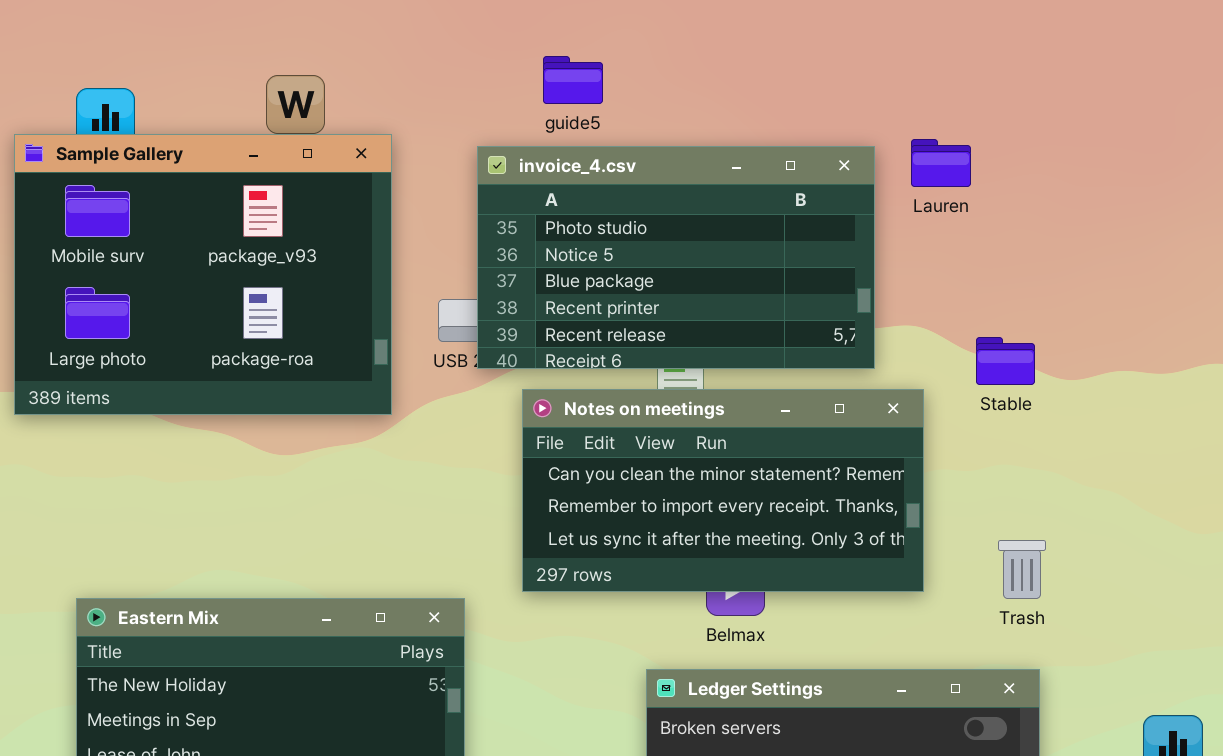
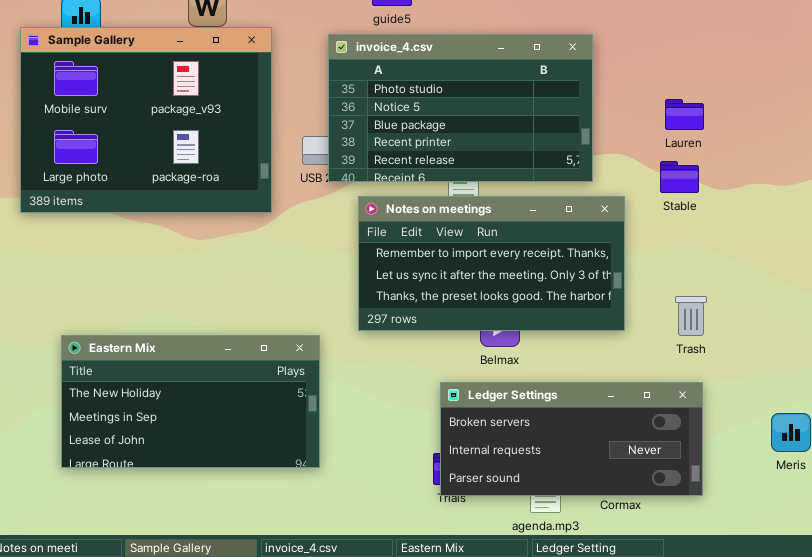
Lauren: [911,139,971,187] -> [665,99,704,130], moved
Notes on meetings: [522,389,924,592] -> [358,196,625,331], scrolled down 1 row

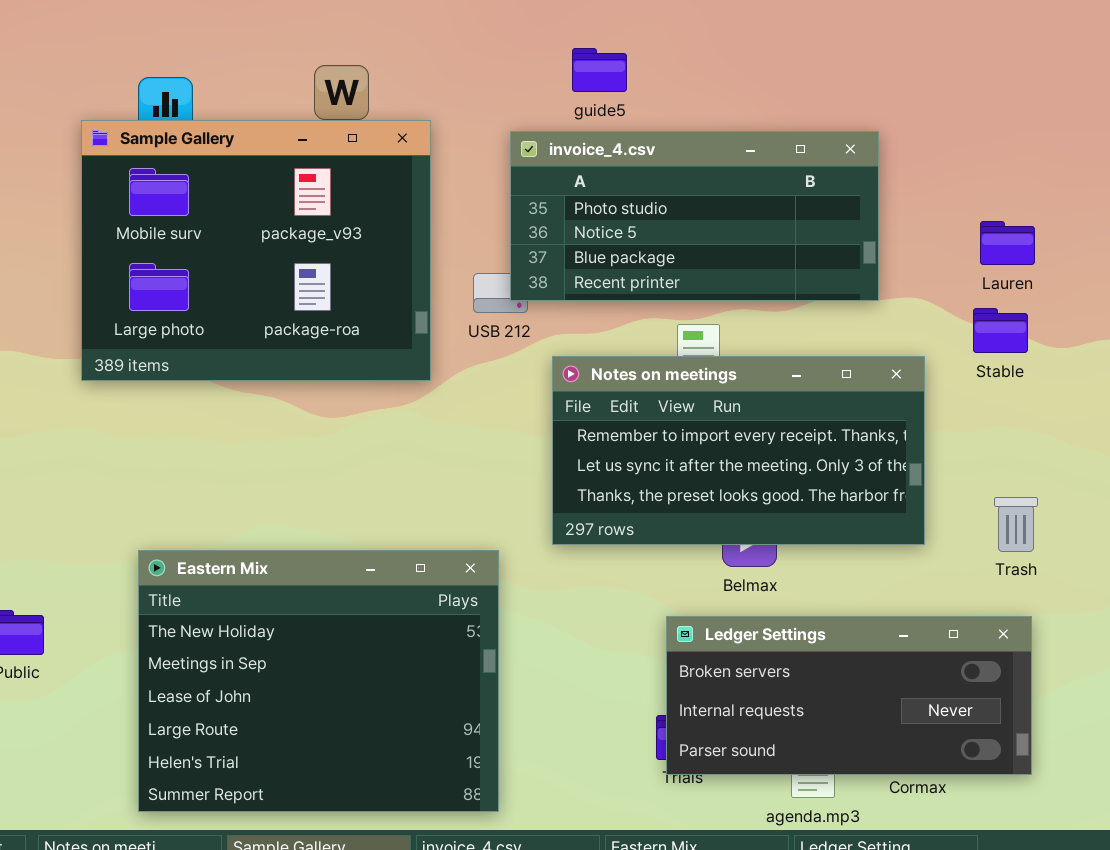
invoice_4.csv: [328,34,593,182] -> [510,131,879,301], resized
Eastern Mix: [61,335,320,468] -> [138,550,499,812], resized

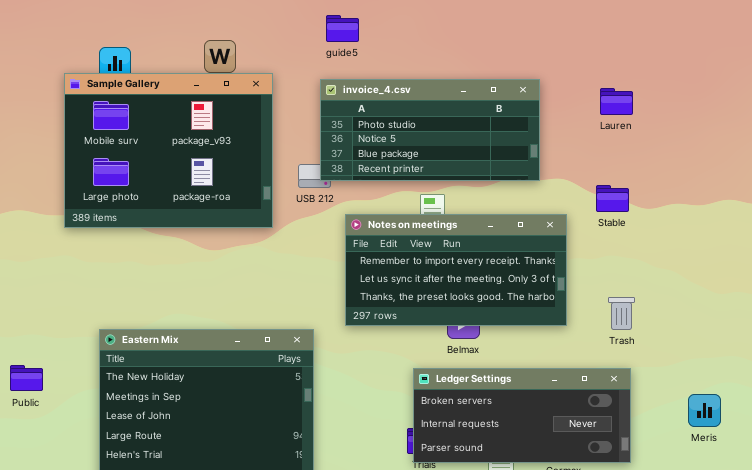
guide5: [572,48,627,92] -> [326,15,359,42], moved
Lauren: [980,221,1035,265] -> [600,88,633,115], moved

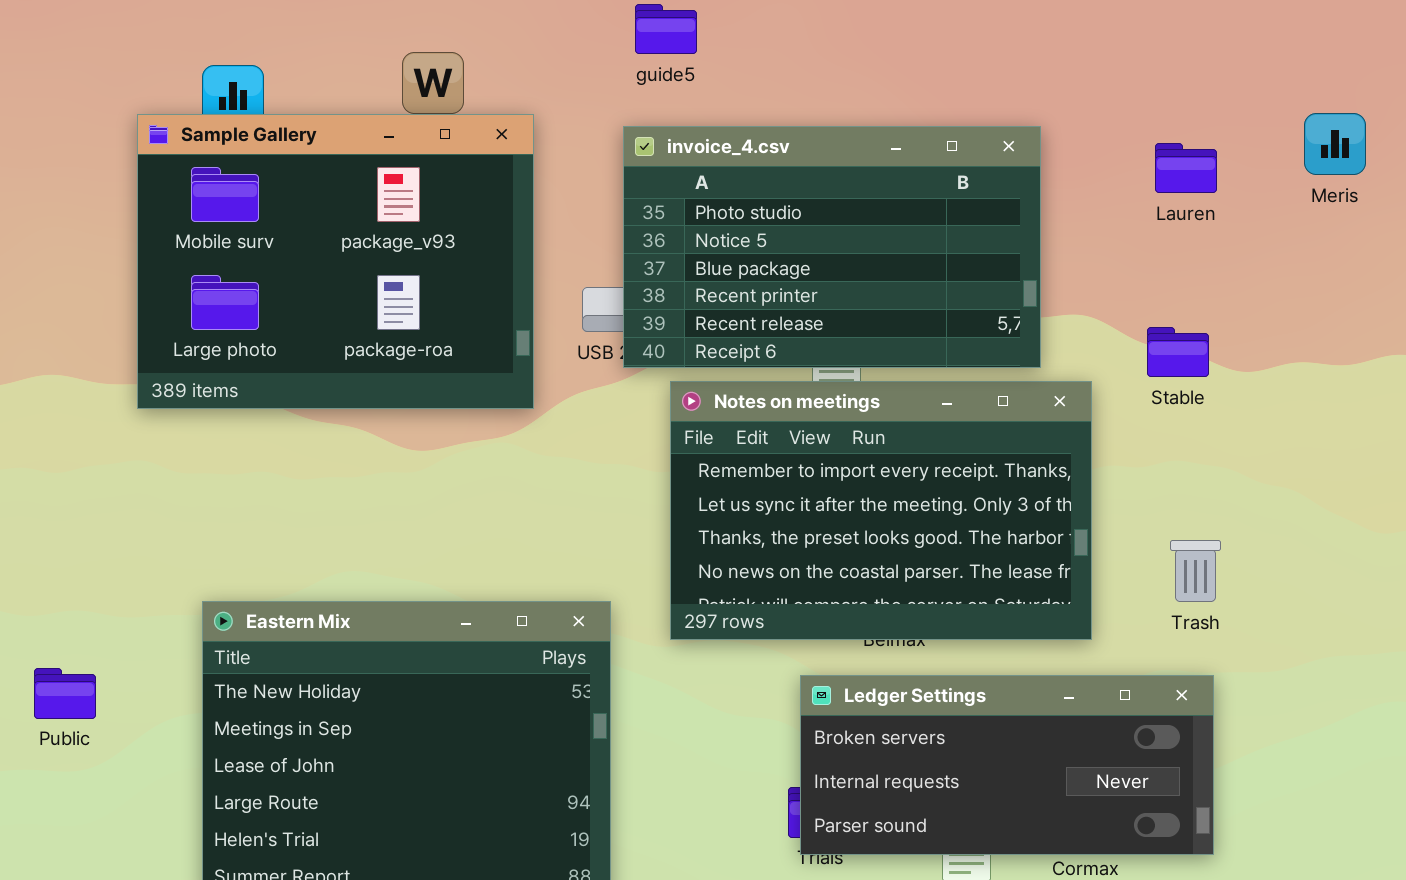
invoice_4.csv: [320,79,540,181] -> [623,126,1041,368], resized
Notes on meetings: [345,214,567,326] -> [670,381,1092,640], resized
Meris: [688,394,721,427] -> [1304,113,1366,175], moved

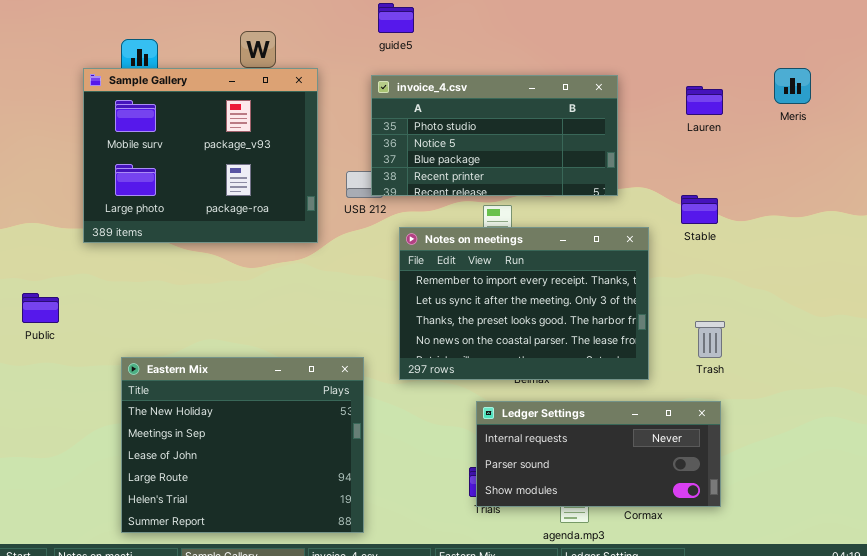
invoice_4.csv: [623,126,1041,368] -> [371,75,618,196], resized
Public: [34,668,96,719] -> [22,293,59,323], moved
Ledger Settings: [800,675,1214,855] -> [476,401,721,507], scrolled down 1 row

